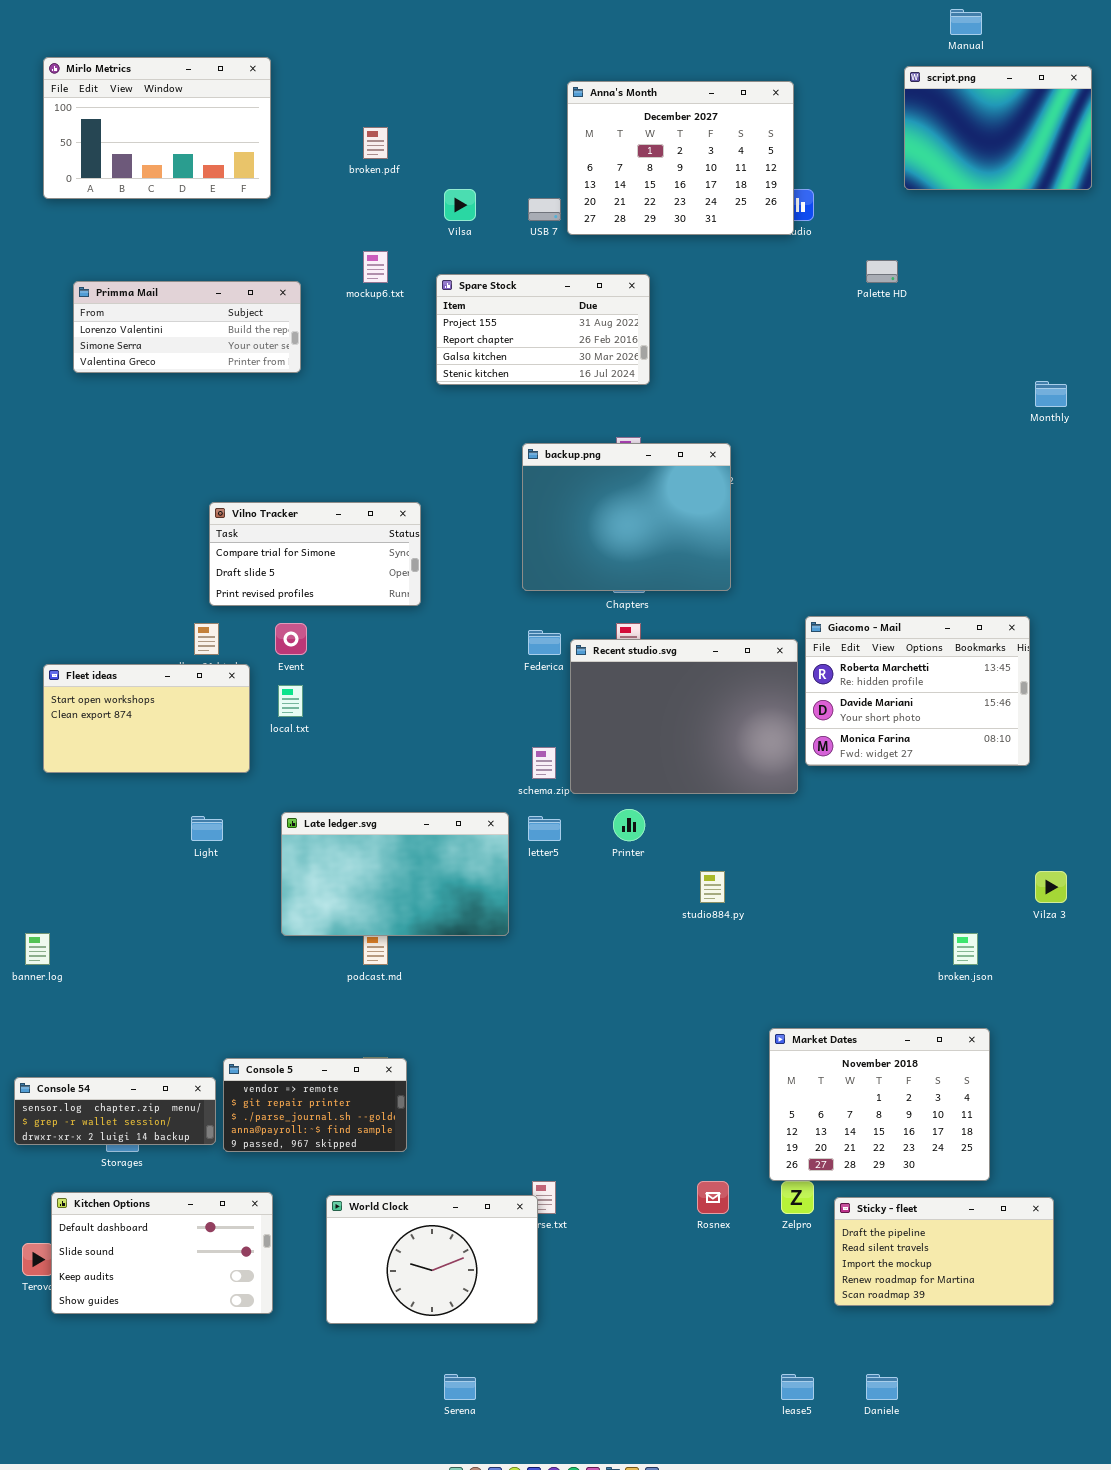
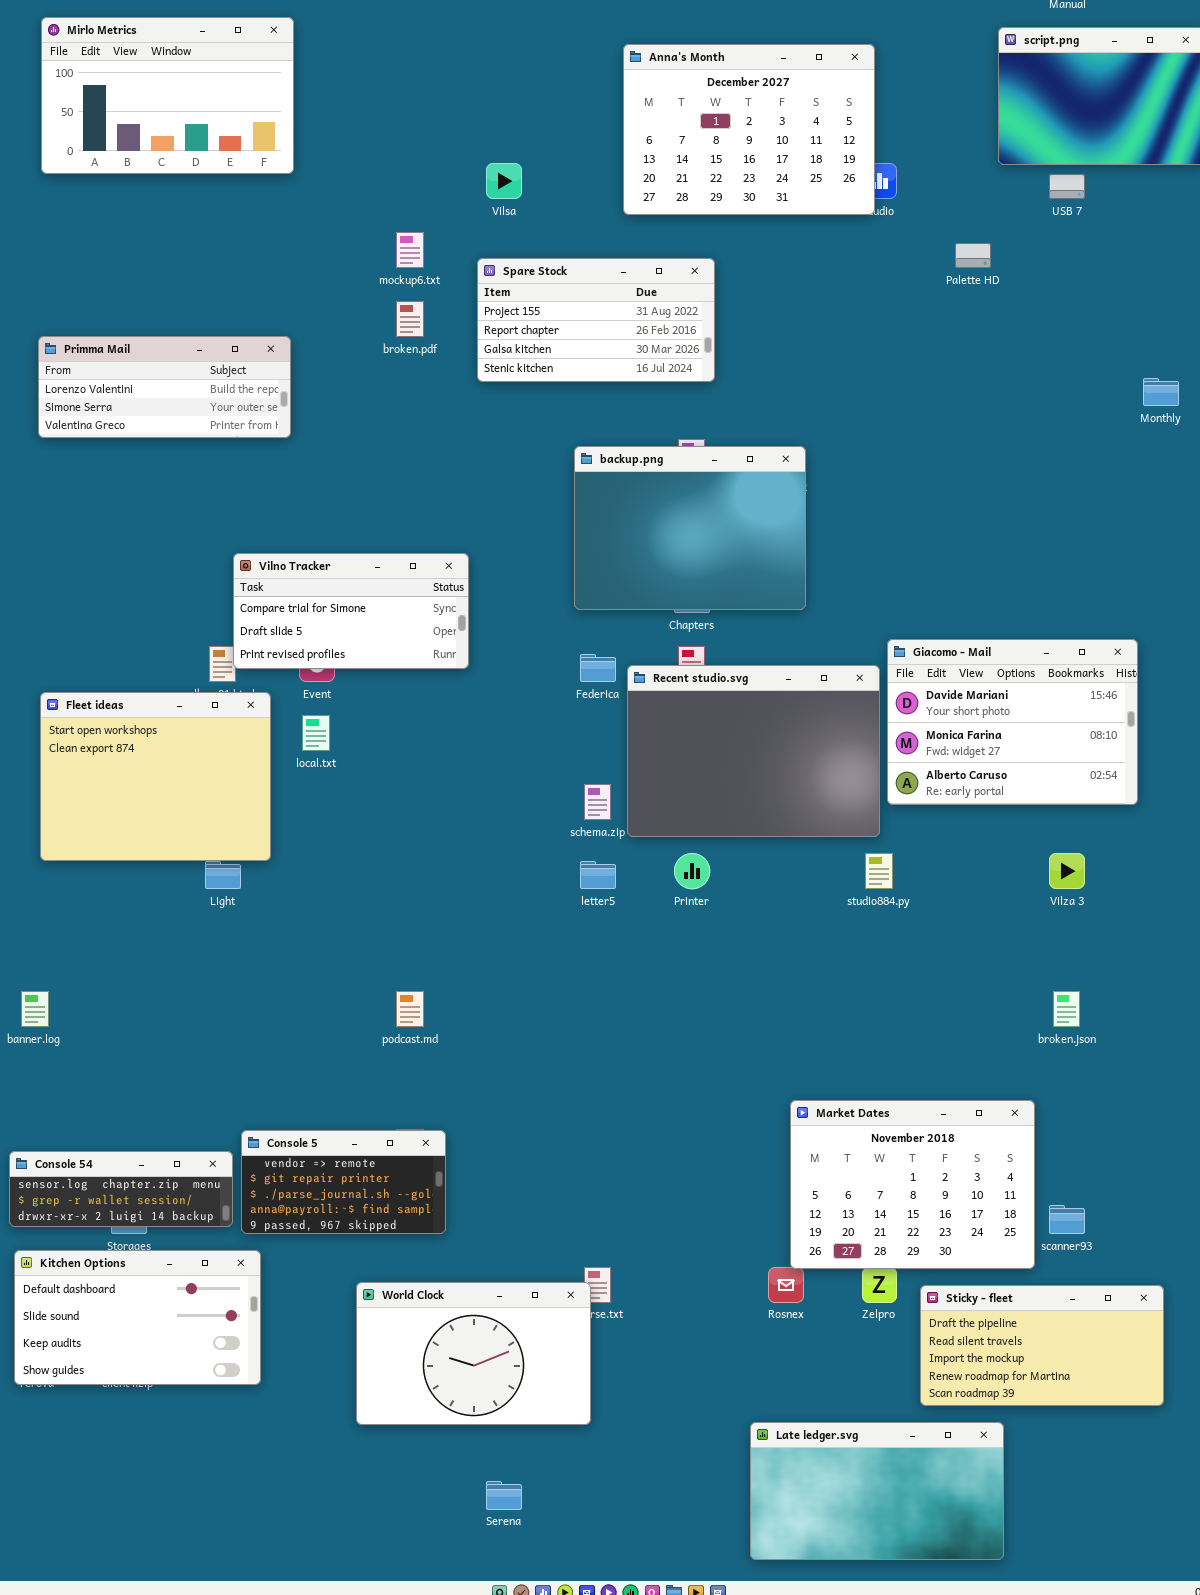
broken.pdf: [363,127,388,159] -> [396,301,424,337], moved
USB 7: [528,198,561,221] -> [1049,174,1085,199], moved
Primma Mail: [73,281,301,373] -> [38,336,291,438], moved
Vilno Tracker: [209,502,421,606] -> [233,553,469,669], moved
Giacomo - Mail: [805,616,1030,766] -> [887,639,1138,805], scrolled down 1 row
Fleet ideas: [43,664,250,773] -> [40,692,271,861], resized
Late ledger.svg: [281,812,509,936] -> [750,1422,1004,1560], moved
studio884.py: [700,871,725,903] -> [865,853,893,889], moved
Vilza 3: [1035,871,1067,903] -> [1049,853,1085,889], moved
Market Dates: [769,1028,990,1181] -> [790,1100,1035,1269], moved
Kitchen Options: [51,1192,273,1314] -> [14,1250,261,1385], moved

